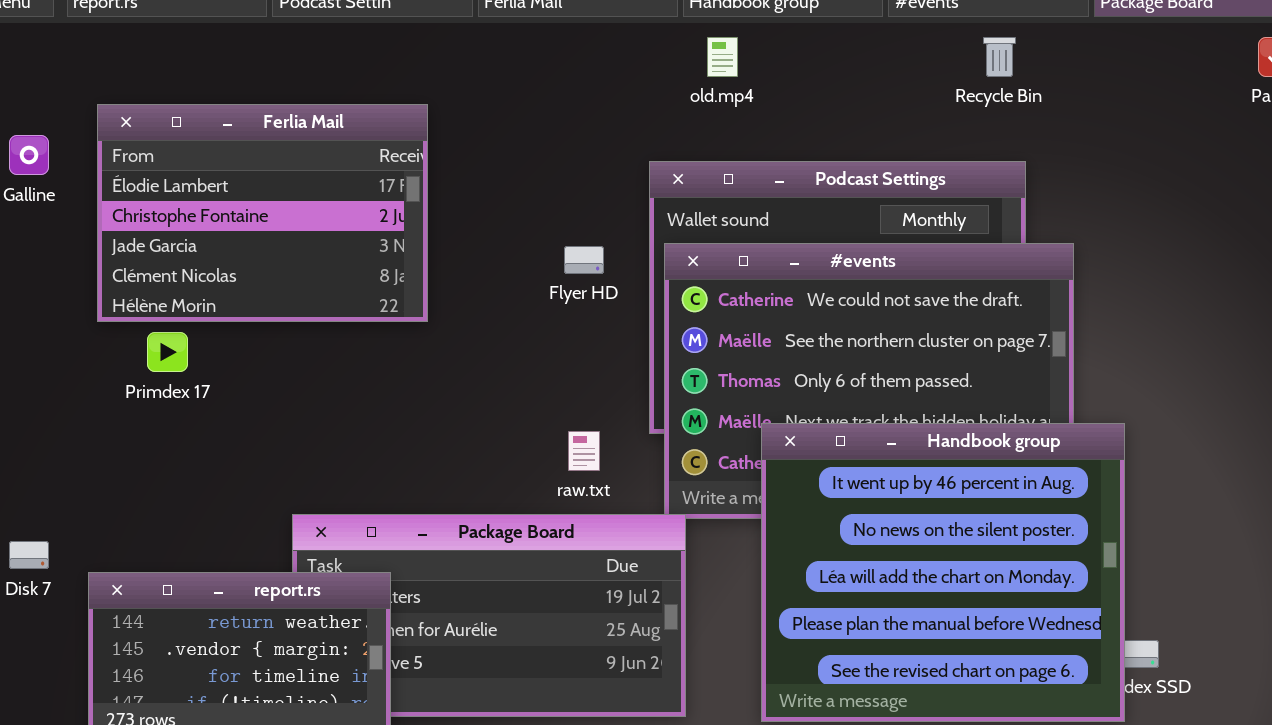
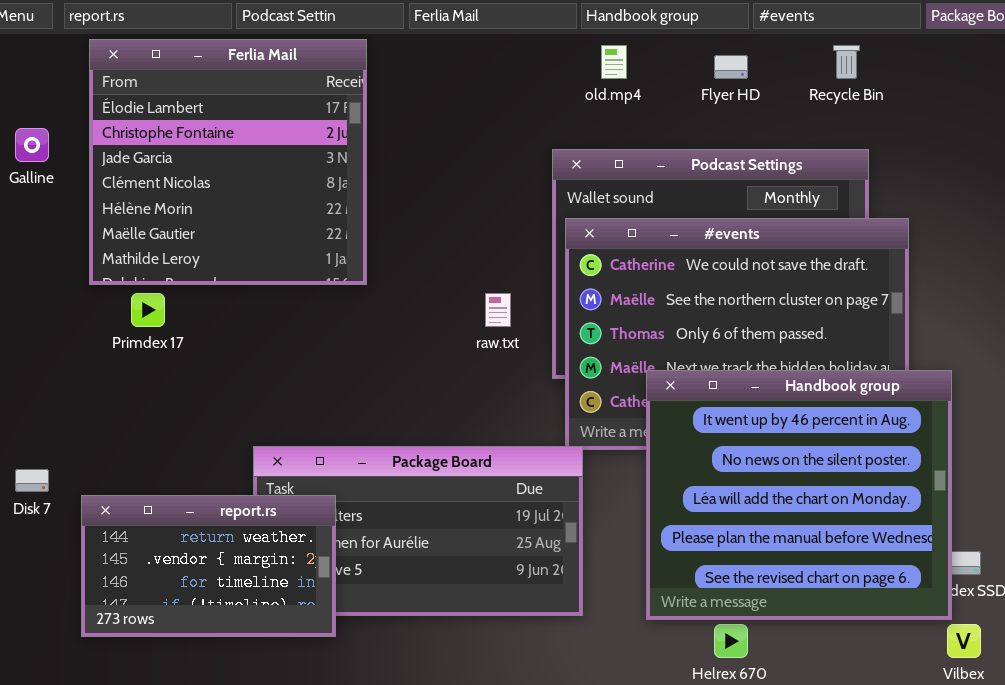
Ferlia Mail: [97,104,428,322] -> [89,39,367,285], resized
Flyer HD: [564,246,604,274] -> [714,55,748,79], moved
raw.txt: [568,431,600,471] -> [485,293,511,327], moved

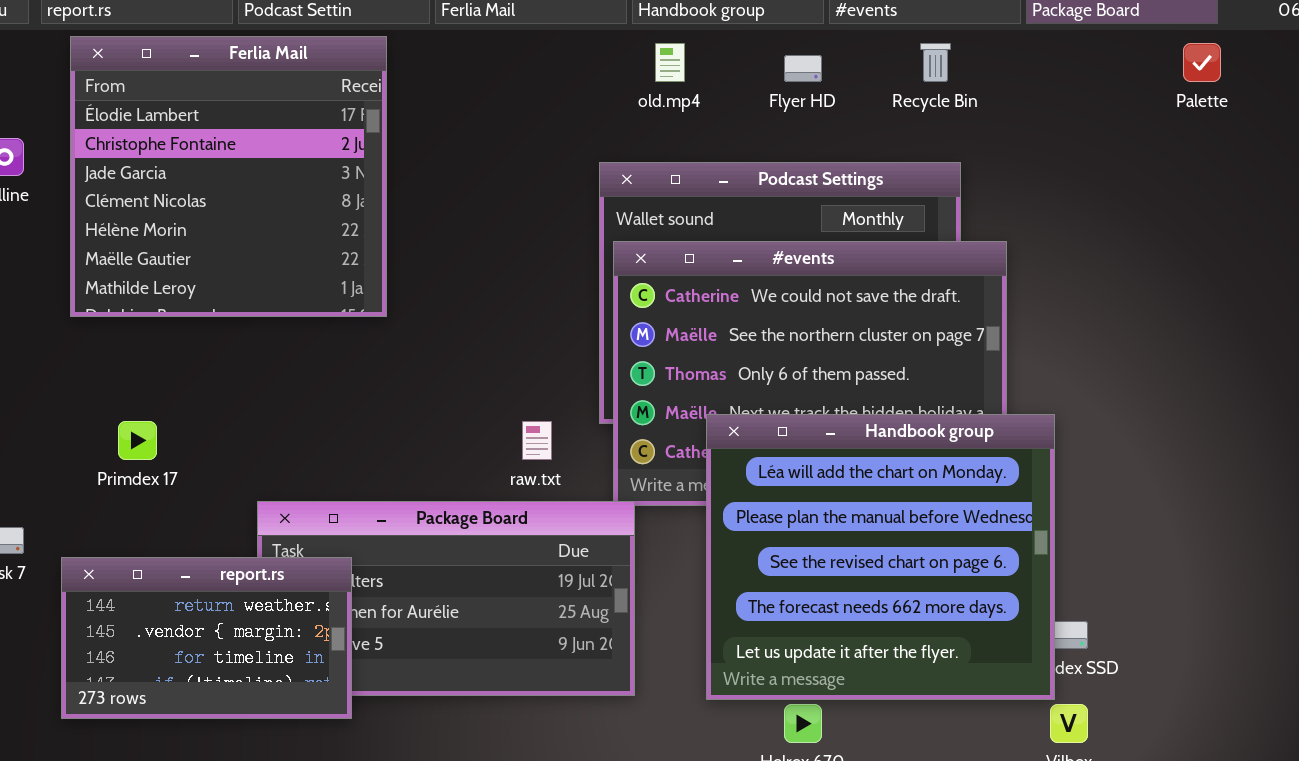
Primdex 17: [131,293,165,327] -> [118,421,157,460], moved
raw.txt: [485,293,511,327] -> [522,421,552,460], moved
Handbook group: [646,370,952,620] -> [706,414,1055,700], scrolled down 2 rows

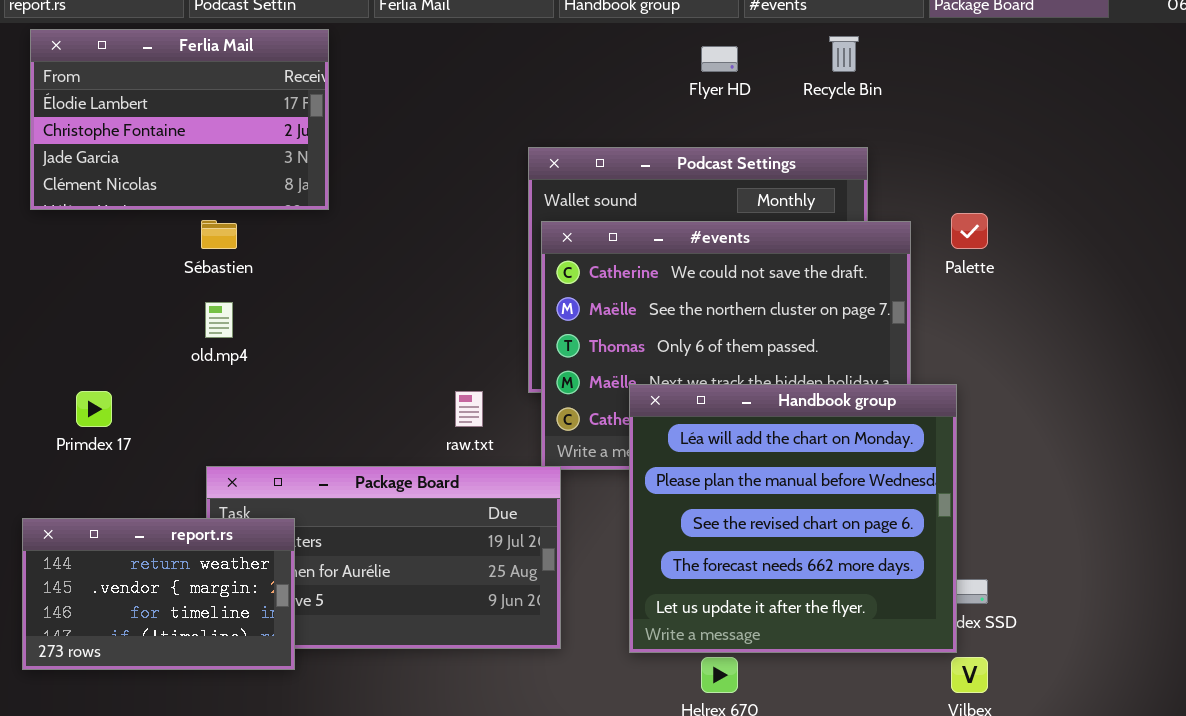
Ferlia Mail: [70,36,387,317] -> [30,29,329,210], resized
old.mp4: [655,43,685,82] -> [205,302,233,338], moved
Palette: [1183,43,1221,82] -> [951,213,988,249], moved

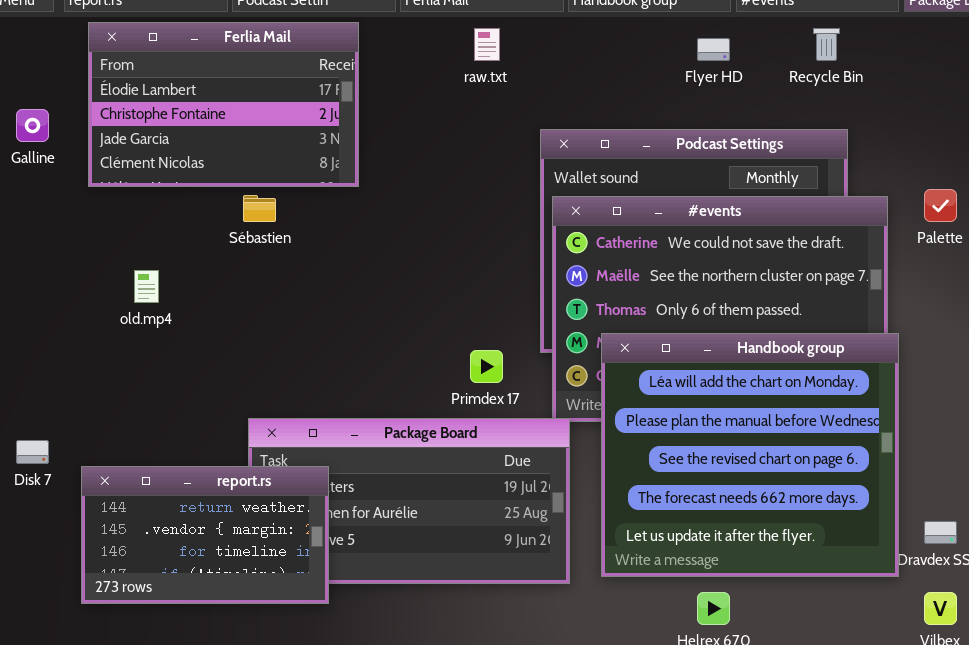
old.mp4: [205,302,233,338] -> [134,270,159,303], moved
Handbook group: [629,384,957,653] -> [601,333,899,577], moved
Primdex 17: [76,391,112,427] -> [470,350,503,383], moved
raw.txt: [455,391,483,427] -> [474,28,500,61], moved

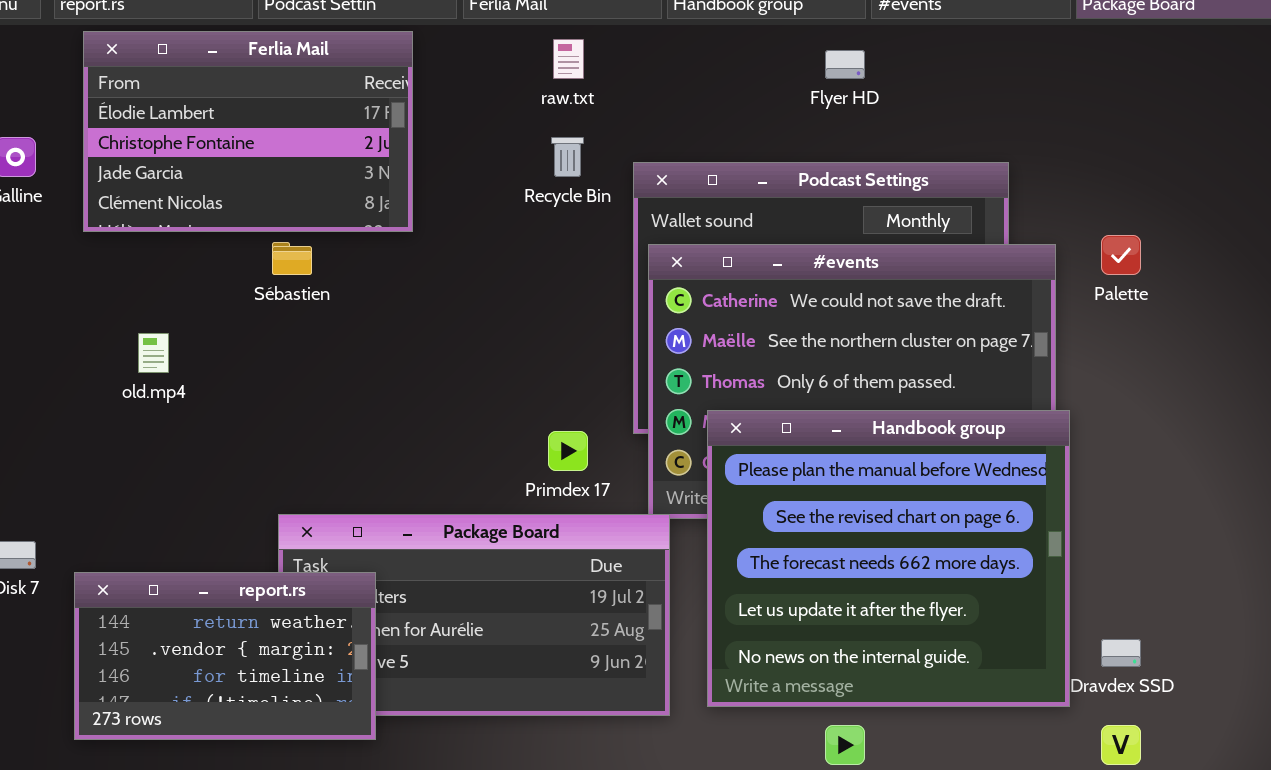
Recycle Bin: [813,28,840,61] -> [551,137,584,177], moved
Handbook group: [601,333,899,577] -> [707,410,1070,707], scrolled down 1 row

